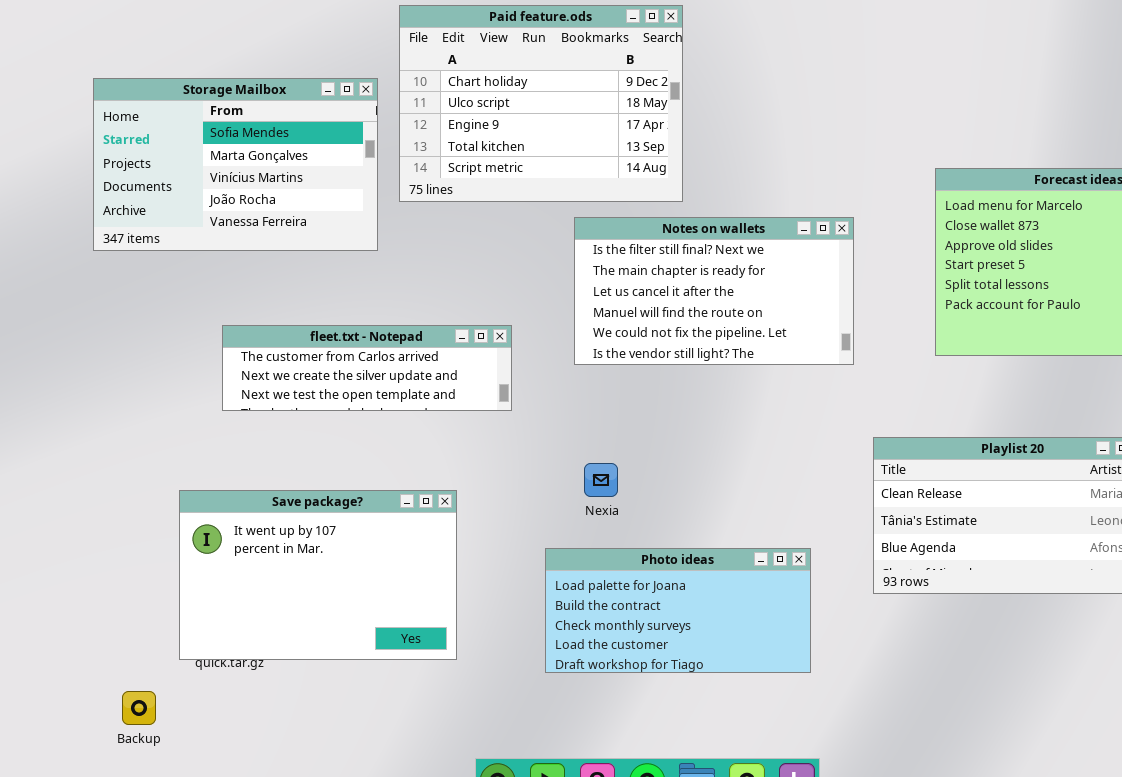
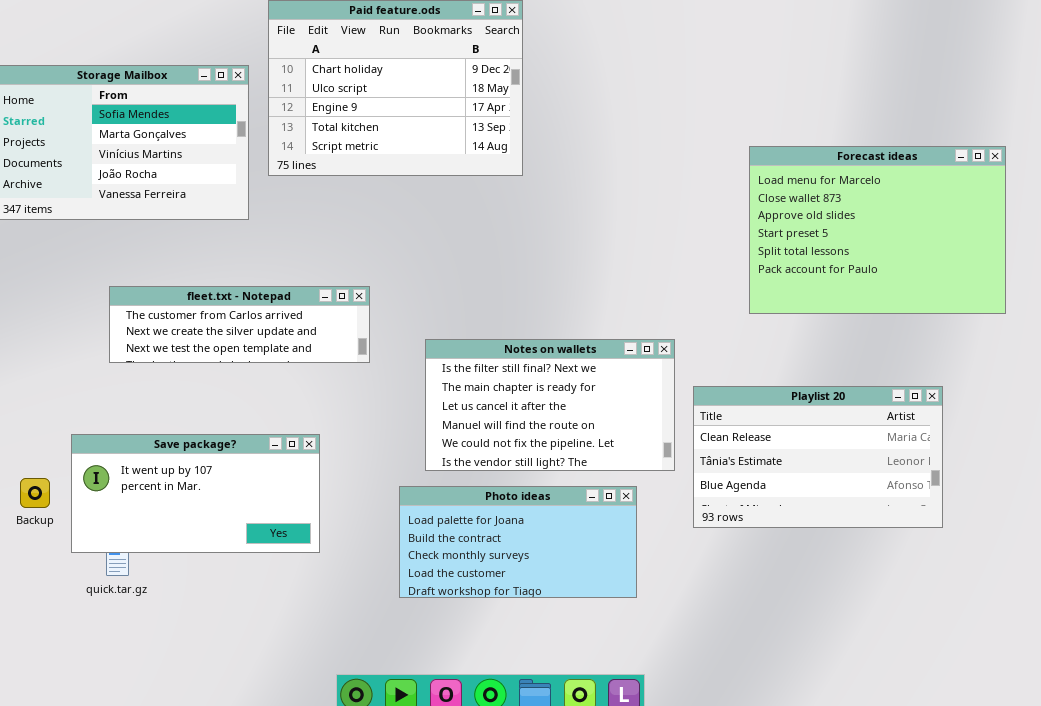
Notes on wallets: [574,217,854,365] -> [425,339,675,471], moved
Save package?: [179,490,457,660] -> [71,434,320,553], resized
Backup: [122,691,156,725] -> [20,478,50,508], moved

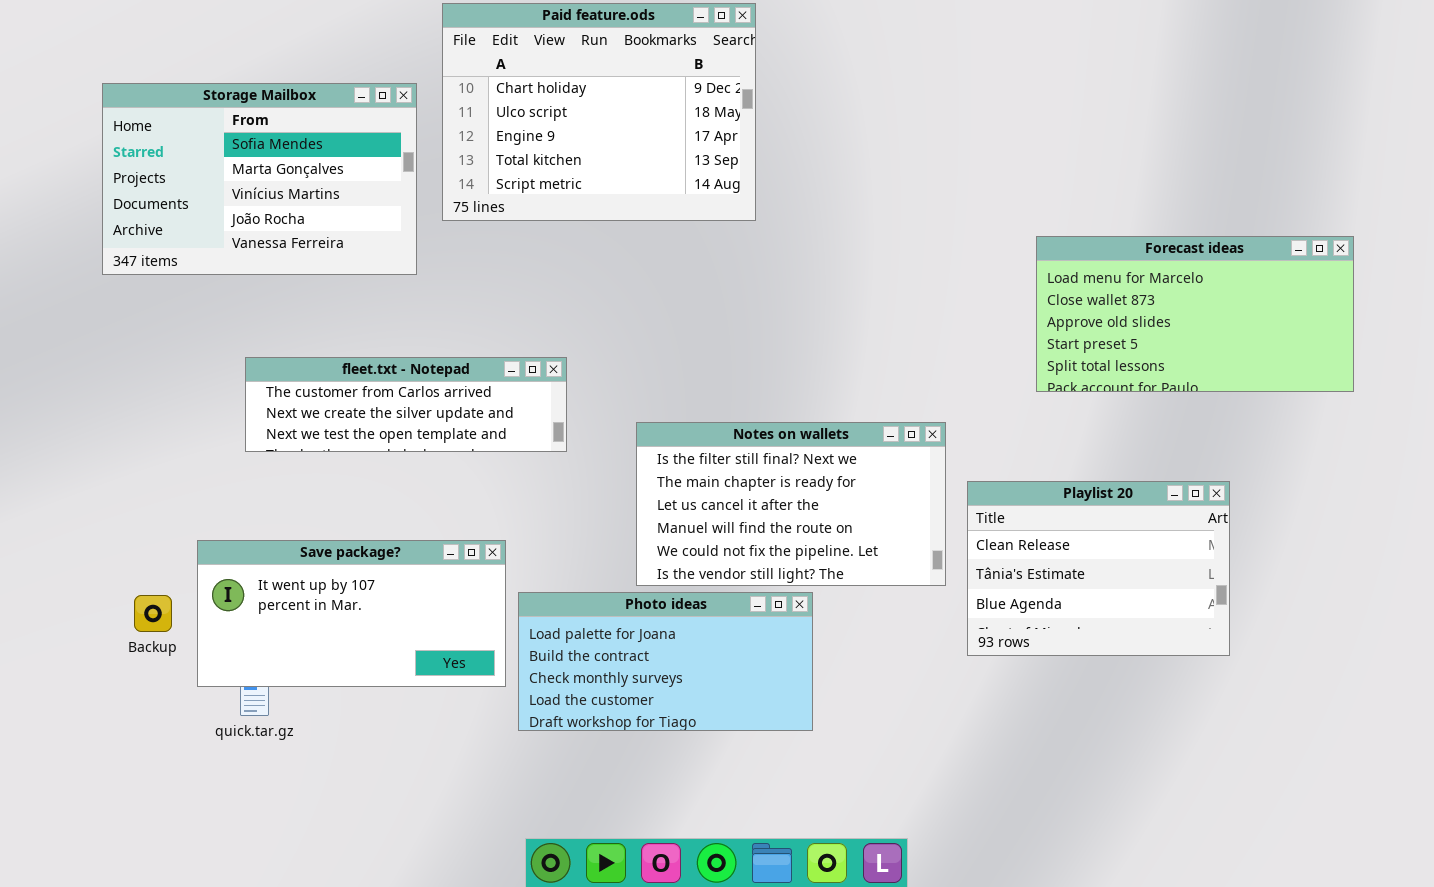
Forecast ideas: [749,146,1006,314] -> [1036,236,1354,392], resized
Playlist 20: [693,386,943,528] -> [967,481,1230,656], resized
Photo ideas: [399,486,637,598] -> [518,592,813,731], moved

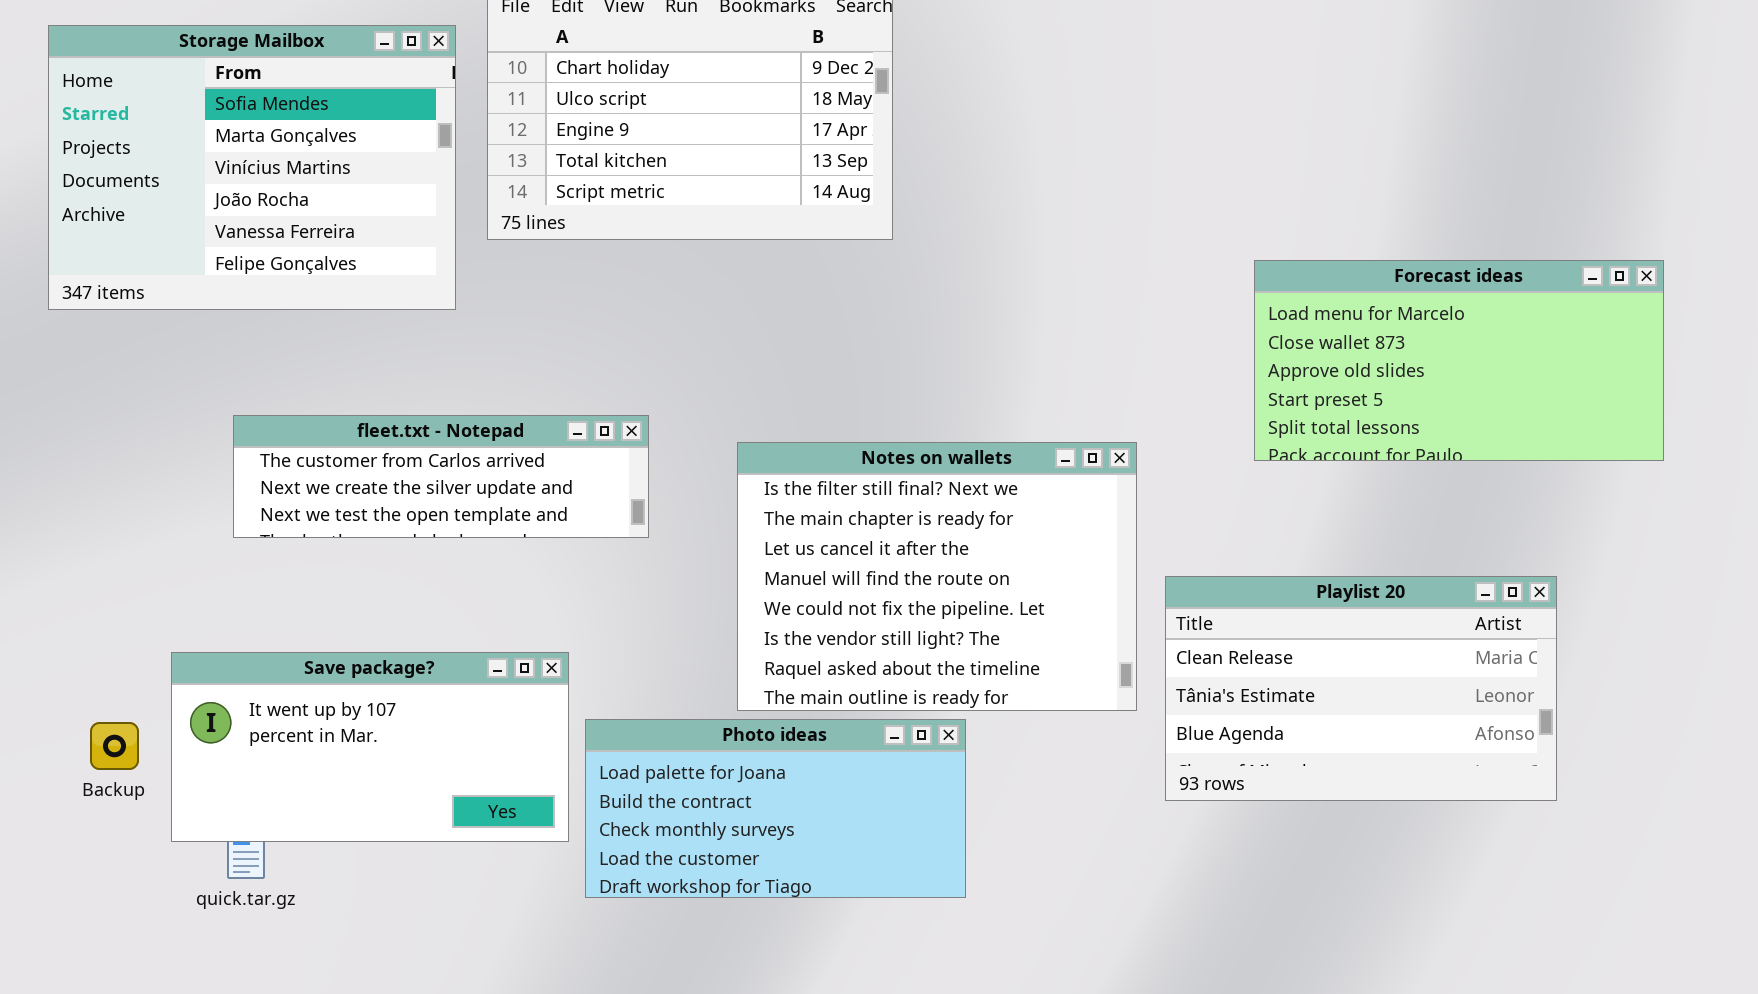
Storage Mailbox: [102,83,417,275] -> [48,25,456,310], resized
Notes on wallets: [636,422,946,586] -> [737,442,1137,711], resized
Playlist 20: [967,481,1230,656] -> [1165,576,1557,801], resized

